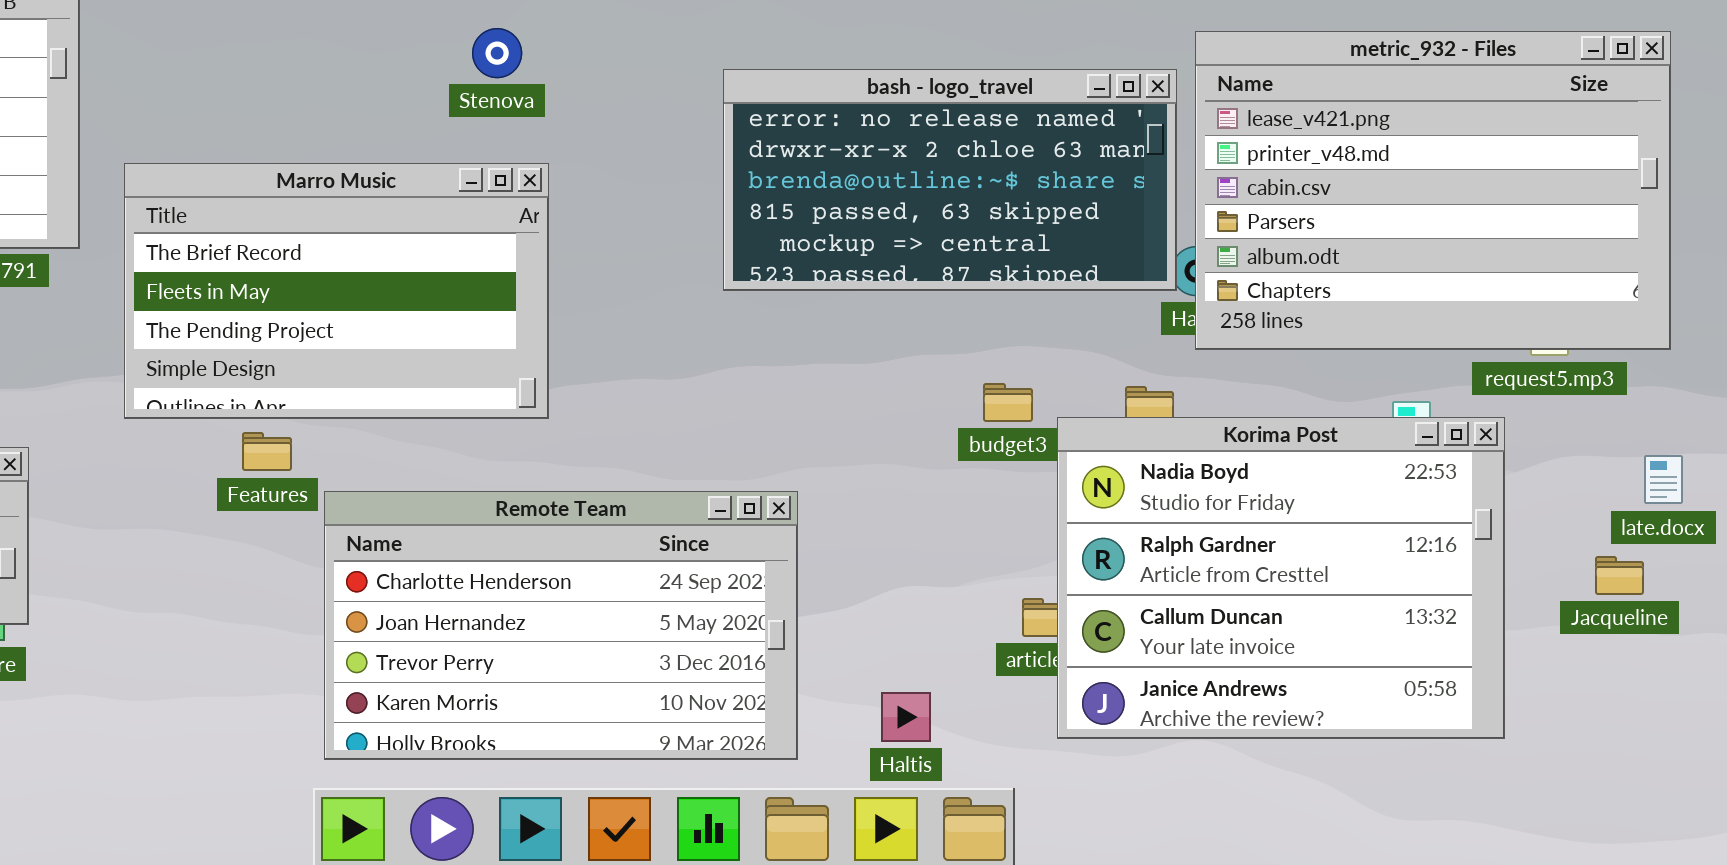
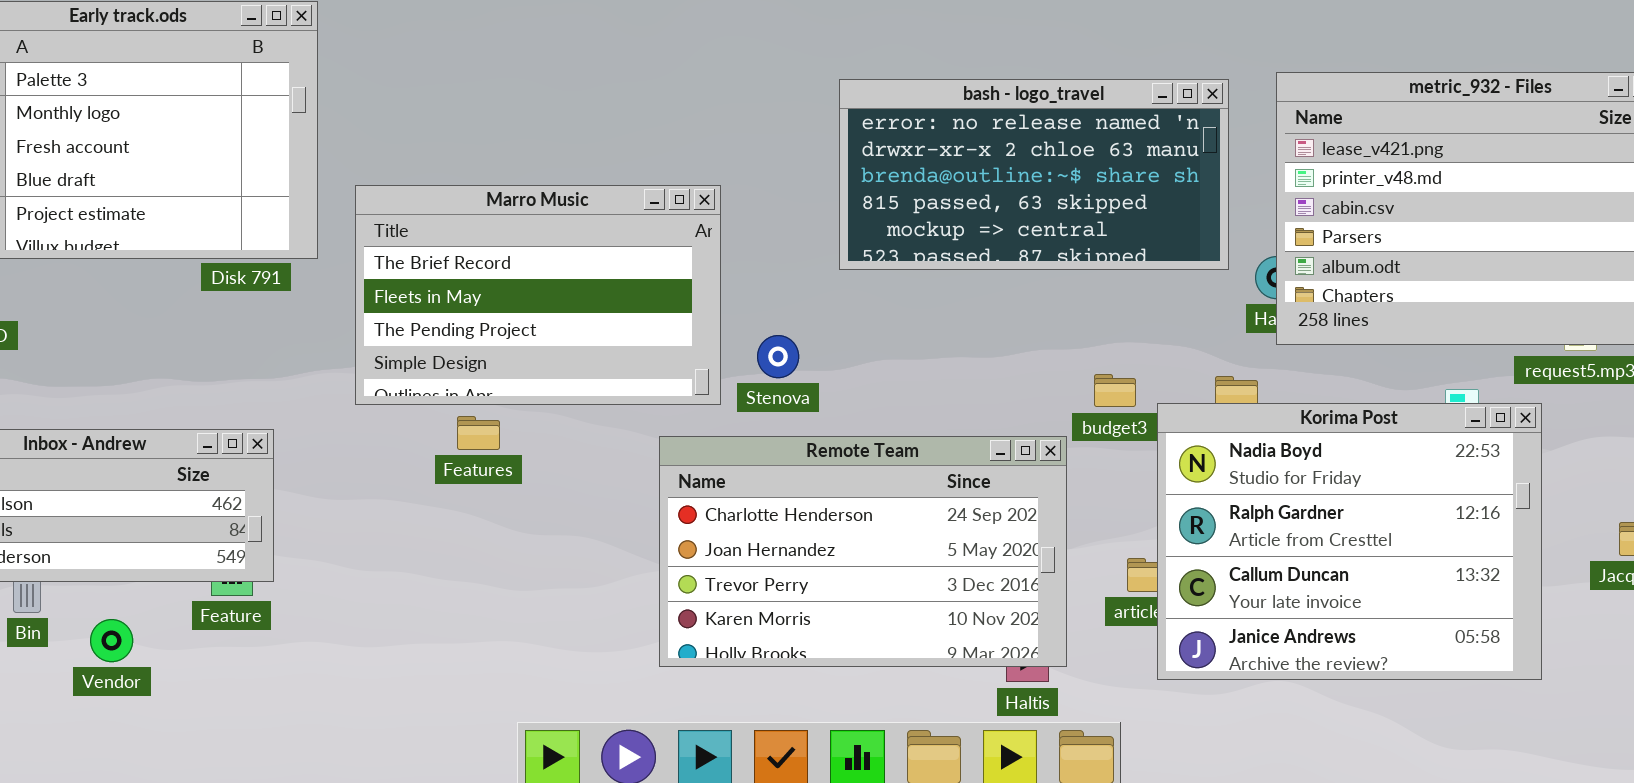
Stenova: [472,28,522,78] -> [757,335,799,378], moved
bash - logo_travel: [723,69,1177,291] -> [839,79,1229,270], moved
Remote Team: [324,491,798,760] -> [659,436,1067,667], moved

